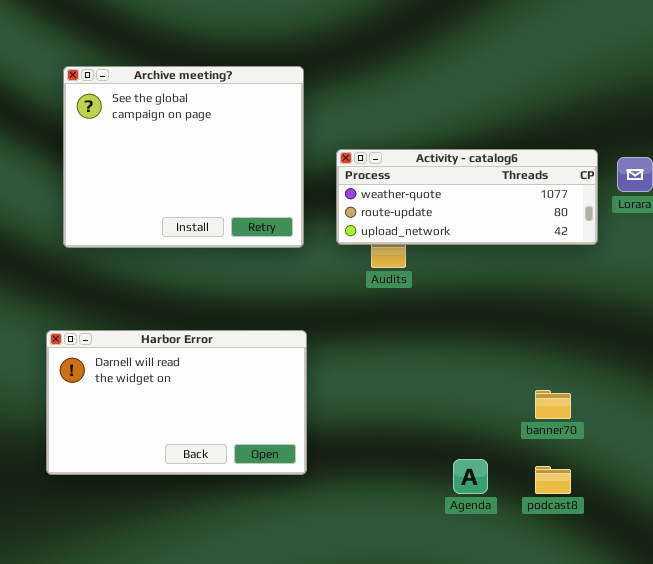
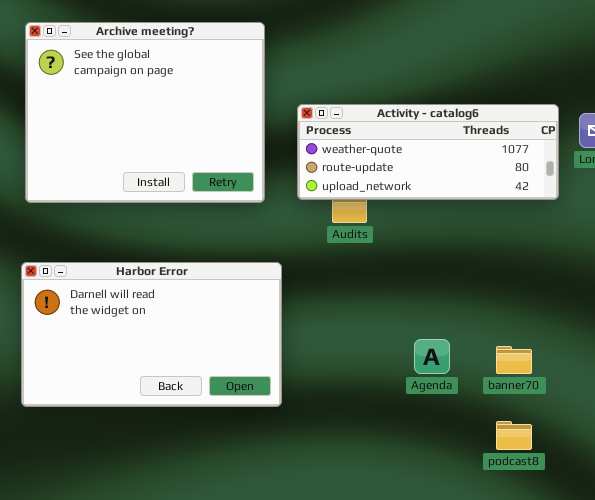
Harbor Error: [46,330,307,475] -> [21,262,282,407], moved
Agenda: [453,459,488,494] -> [414,339,450,374], moved

